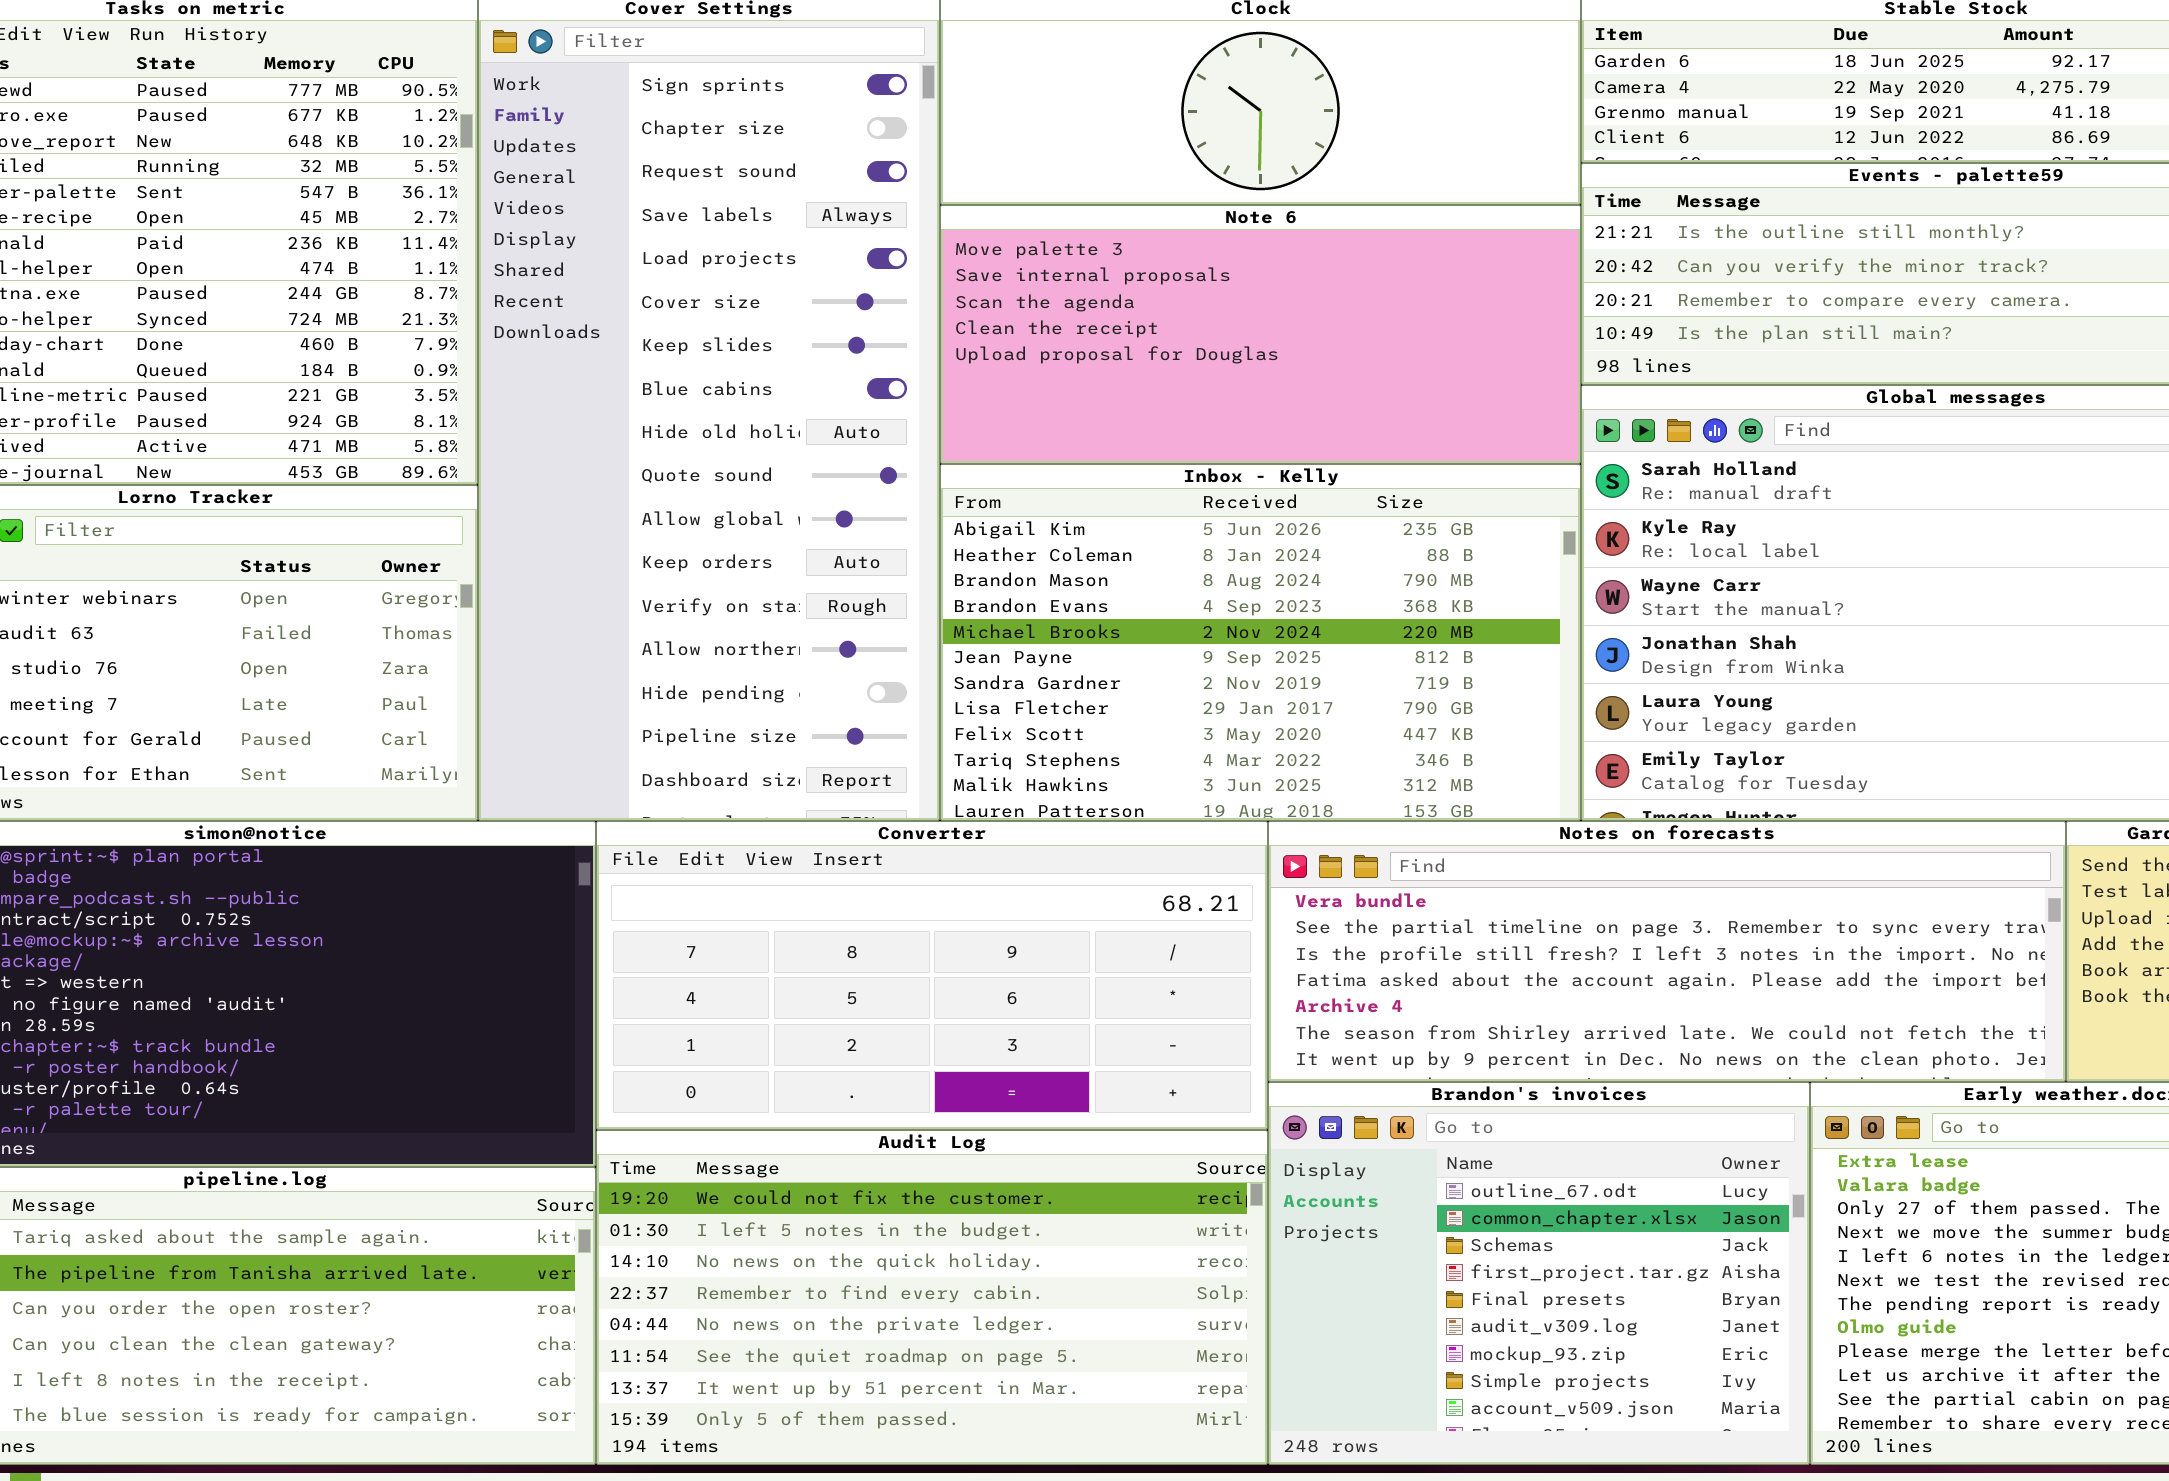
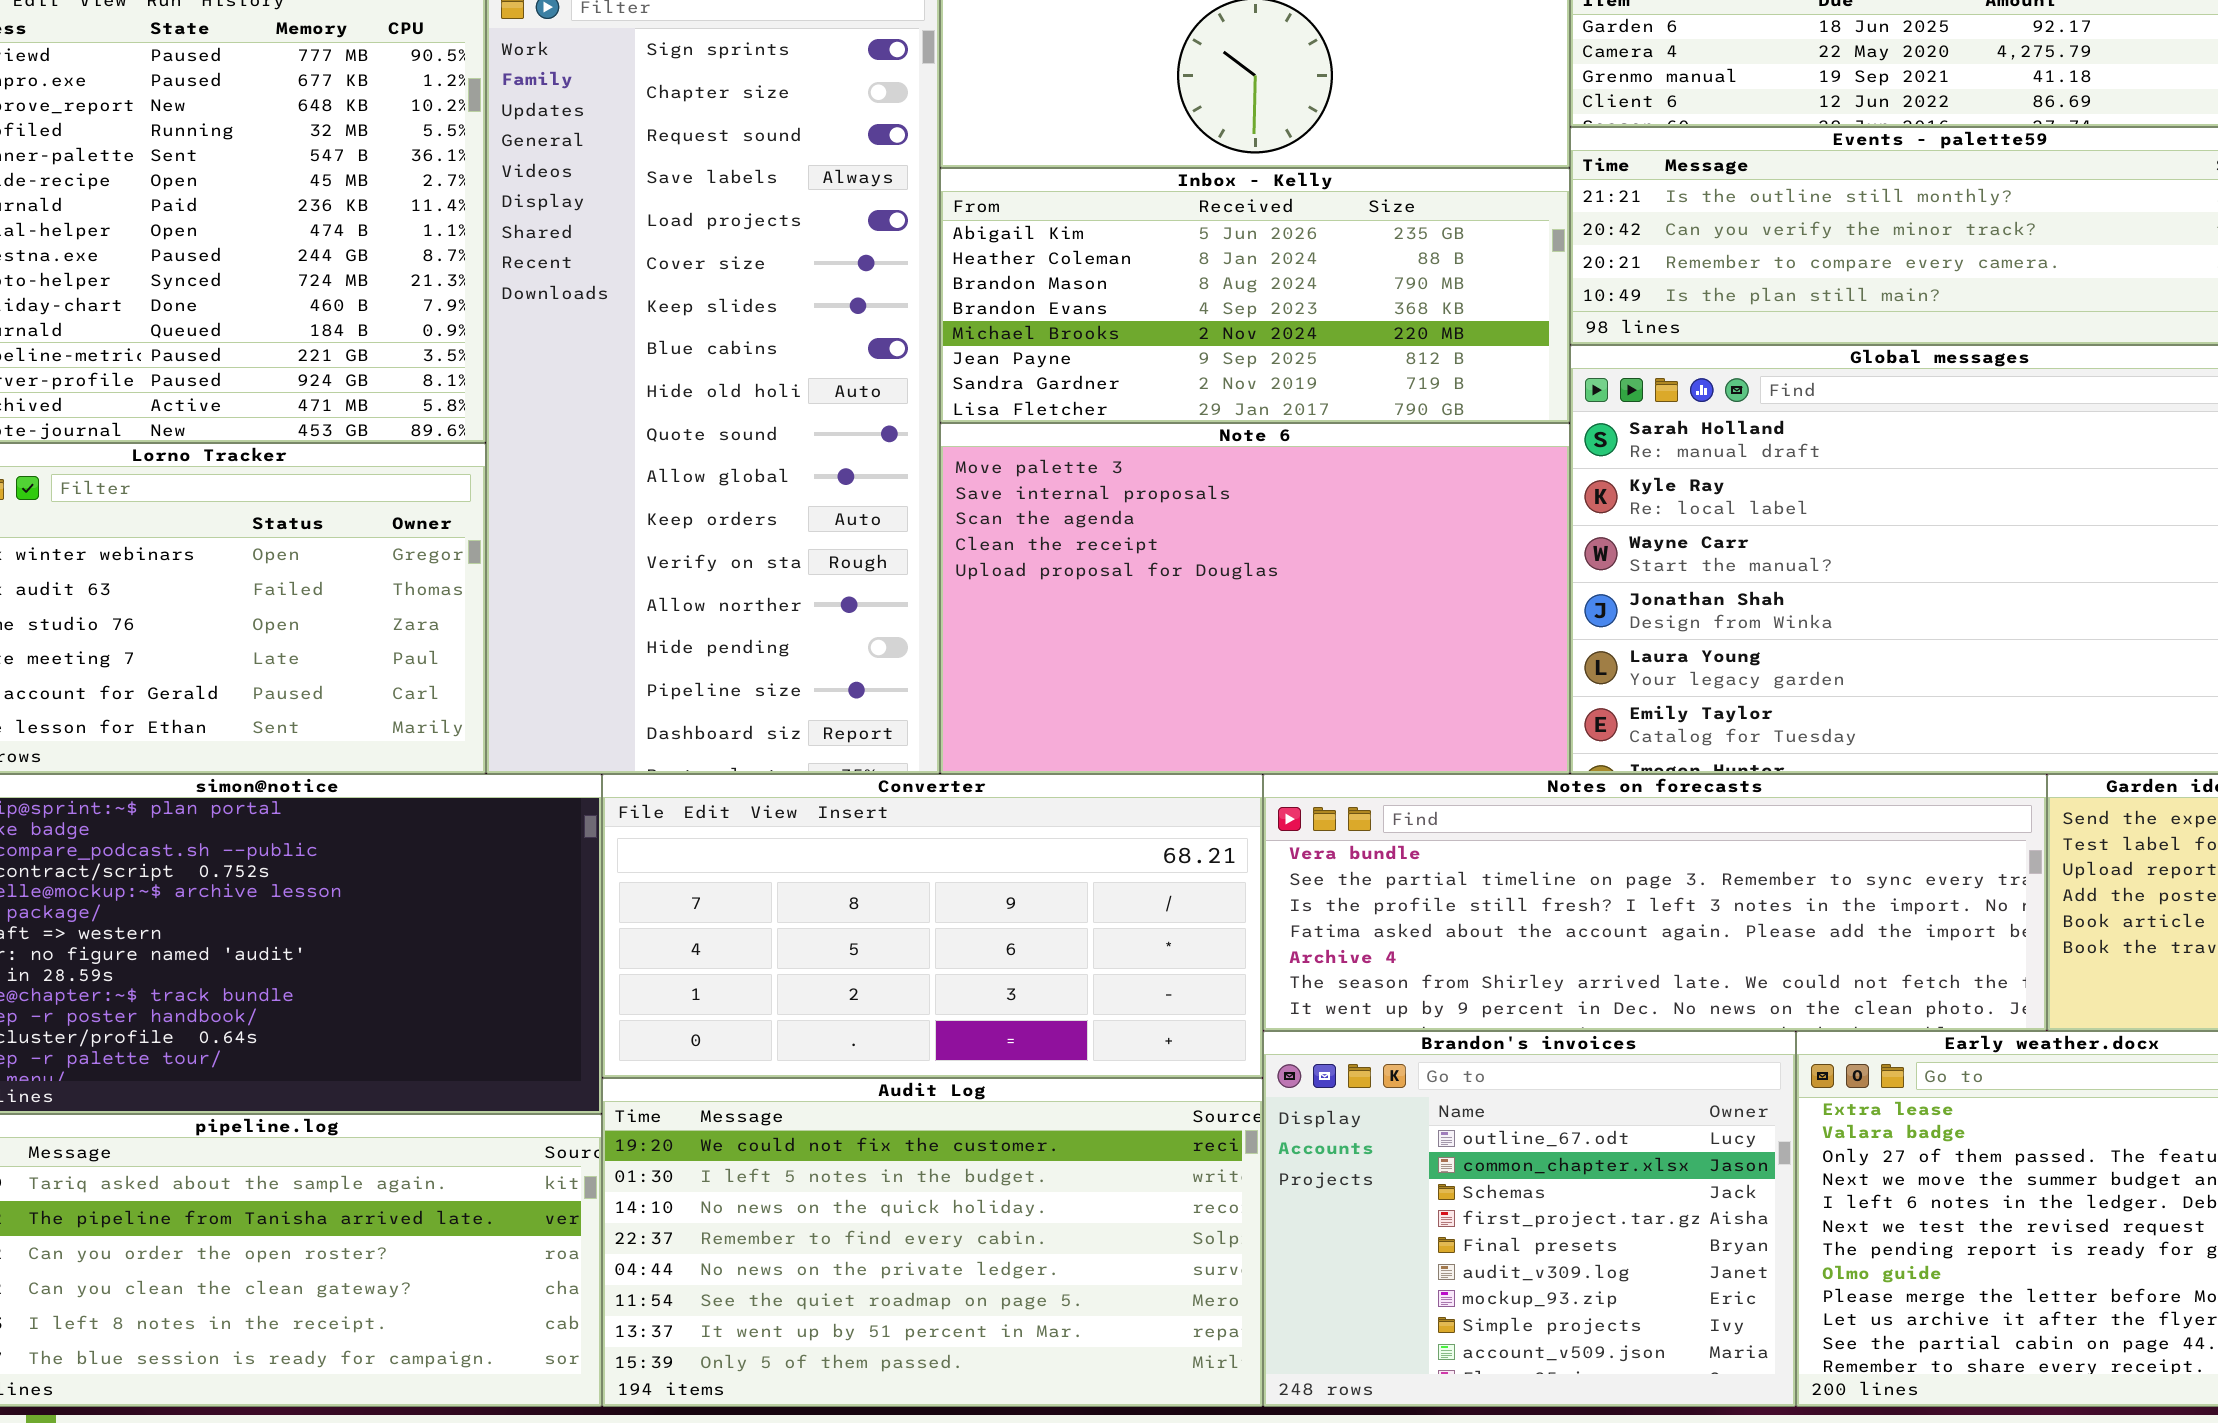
Note 6: [940,205,1581,464] -> [940,423,1570,774], moved, resized
Inbox - Kelly: [940,464,1581,821] -> [940,168,1570,423], moved, resized

